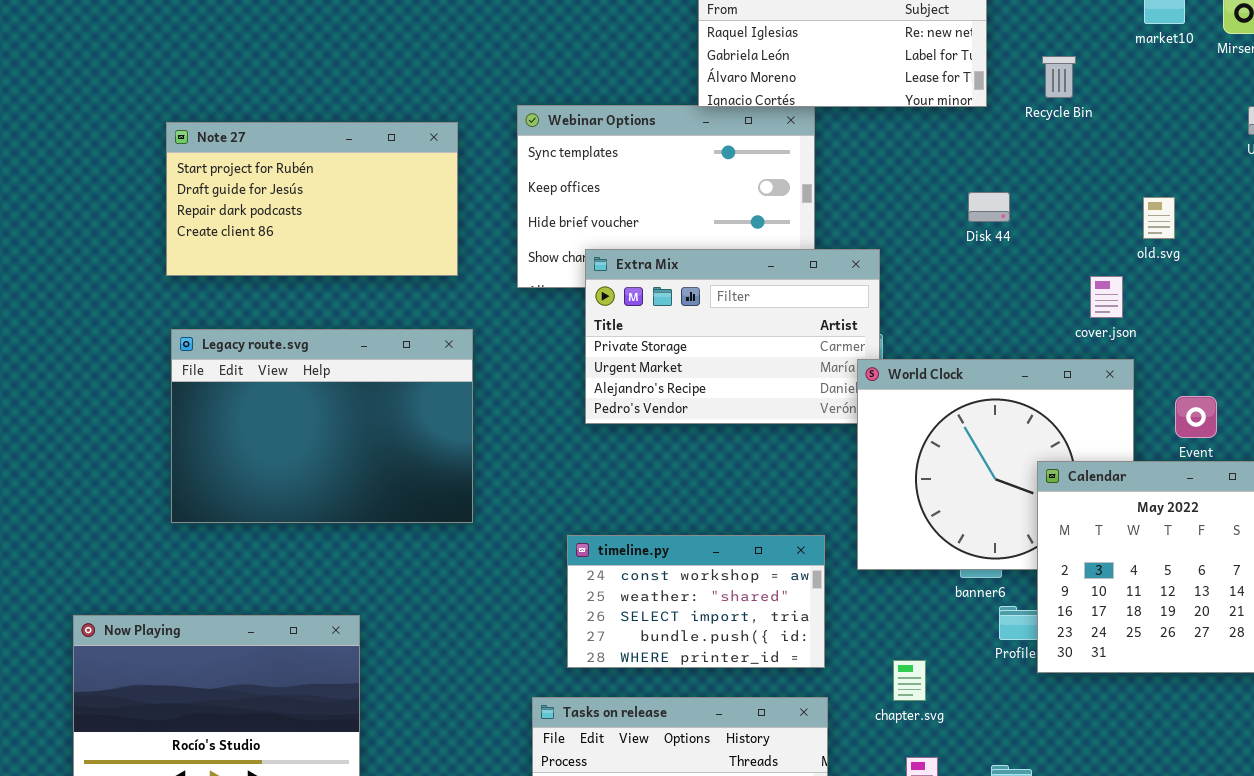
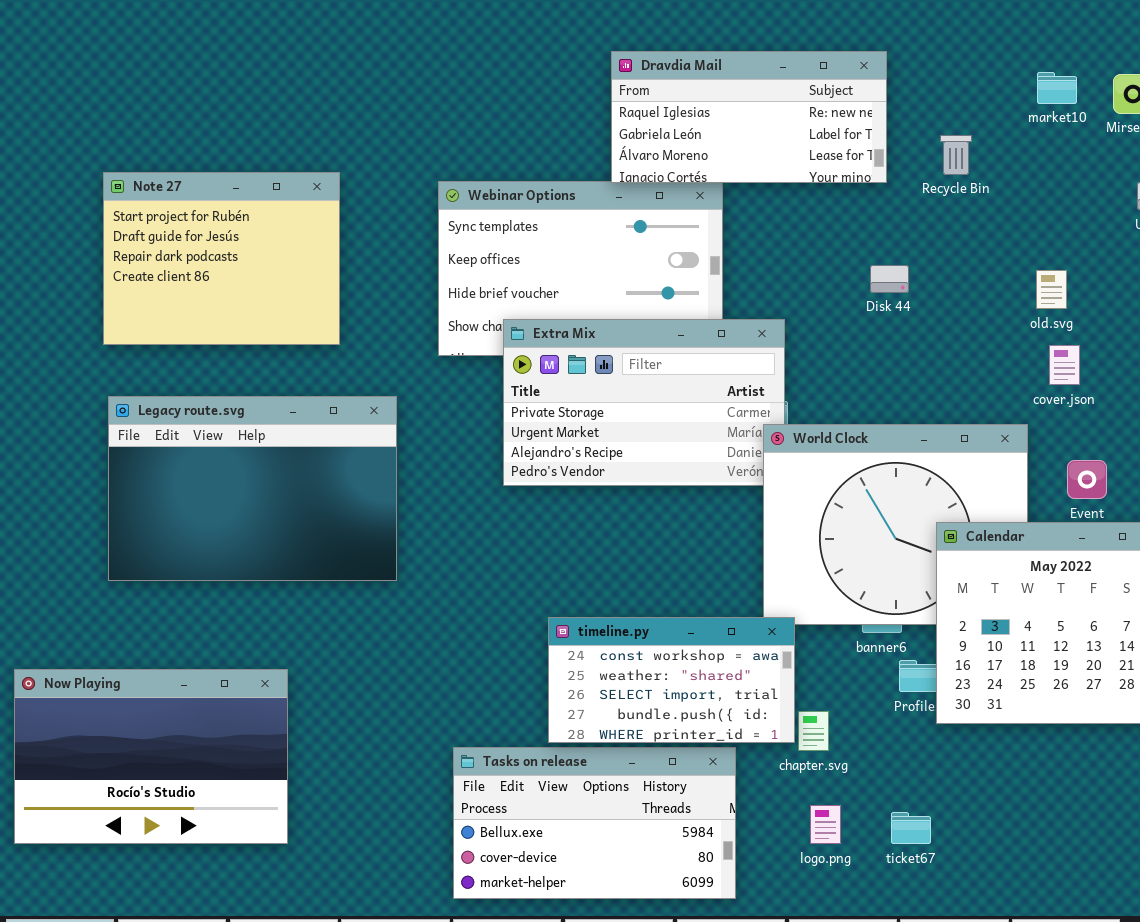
Note 27: [166,122,458,276] -> [103,172,340,345], resized
cover.json: [1090,276,1123,318] -> [1049,345,1080,385], moved
timeline.py: [567,535,825,668] -> [548,617,795,743], moved

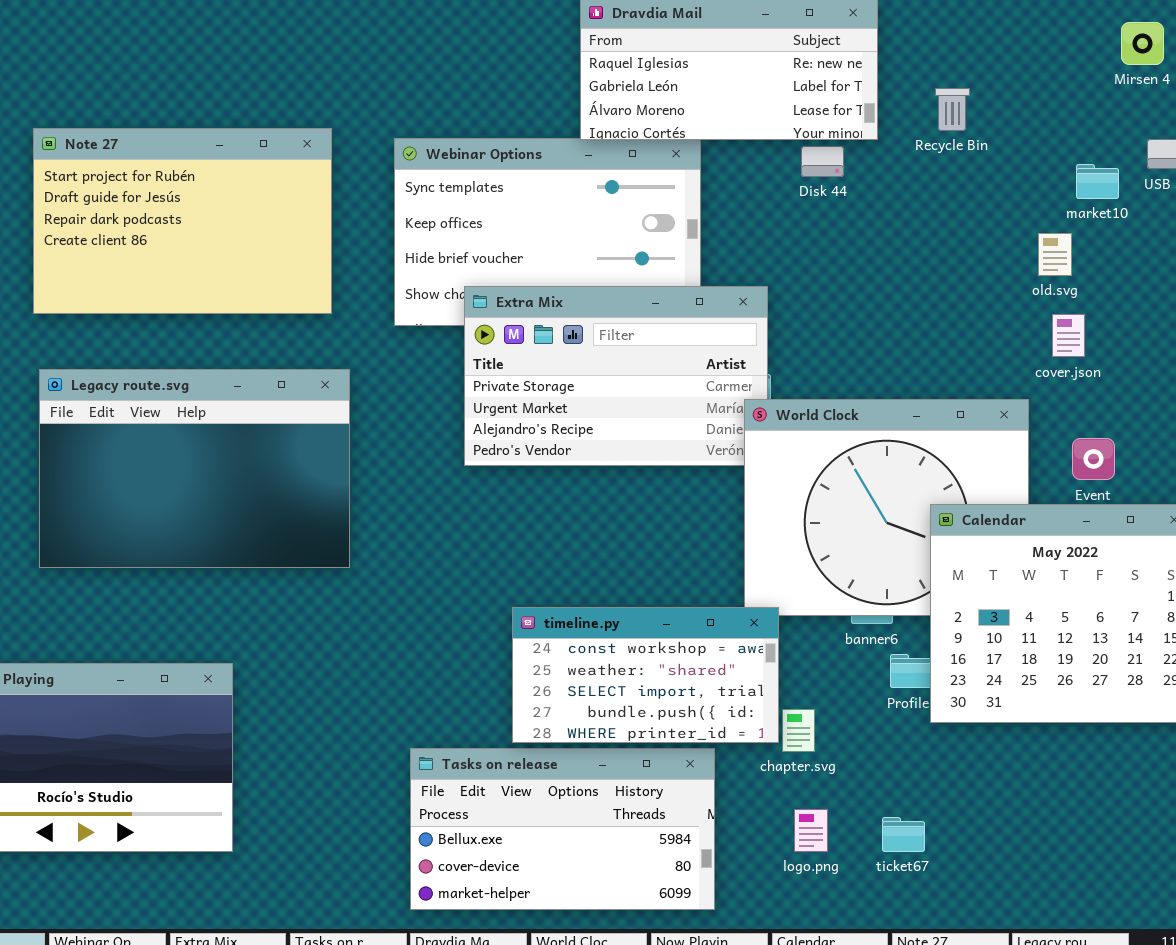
market10: [1037,72,1077,104] -> [1076,164,1119,199], moved
Note 27: [103,172,340,345] -> [33,128,332,314], resized
Disk 44: [870,265,909,293] -> [801,146,844,177], moved

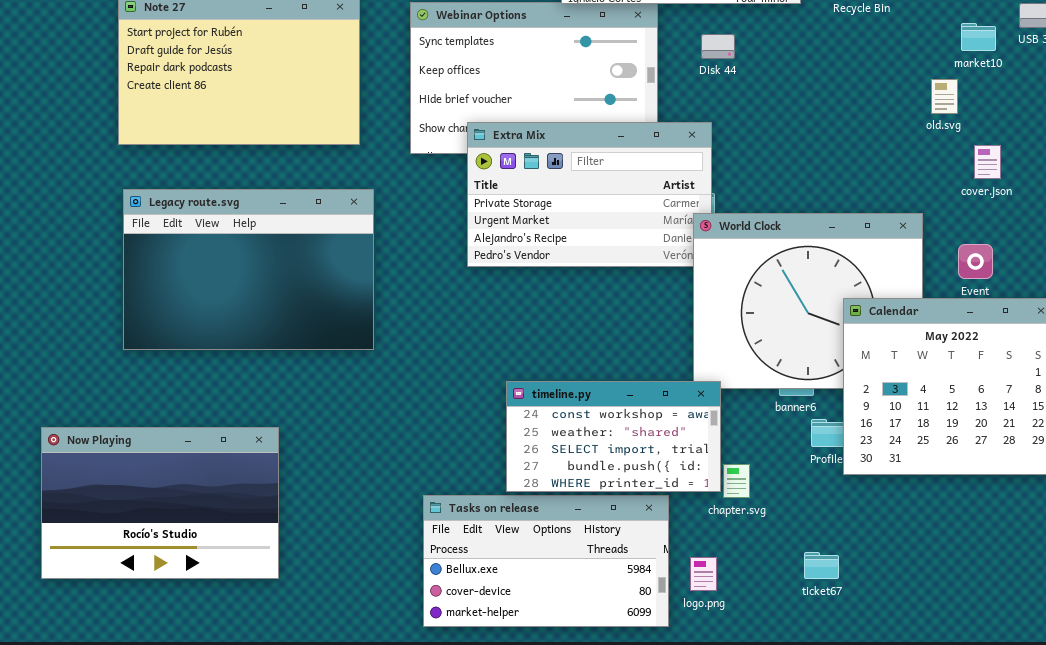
Disk 44: [801,146,844,177] -> [701,34,735,59], moved
cover.json: [1052,314,1085,357] -> [974,145,1001,179], moved
logo.png: [794,809,828,852] -> [690,557,717,591], moved

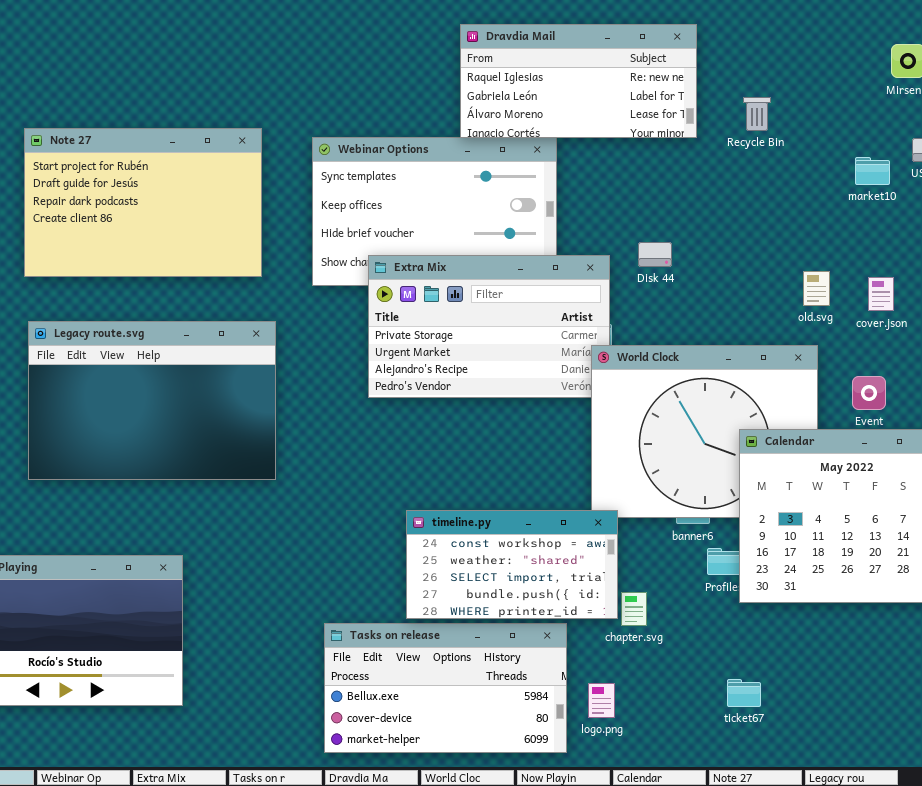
Disk 44: [701,34,735,59] -> [638,242,672,267], moved
old.svg: [931,79,958,114] -> [803,271,830,306], moved
ticket67: [804,552,839,579] -> [727,679,761,707], moved

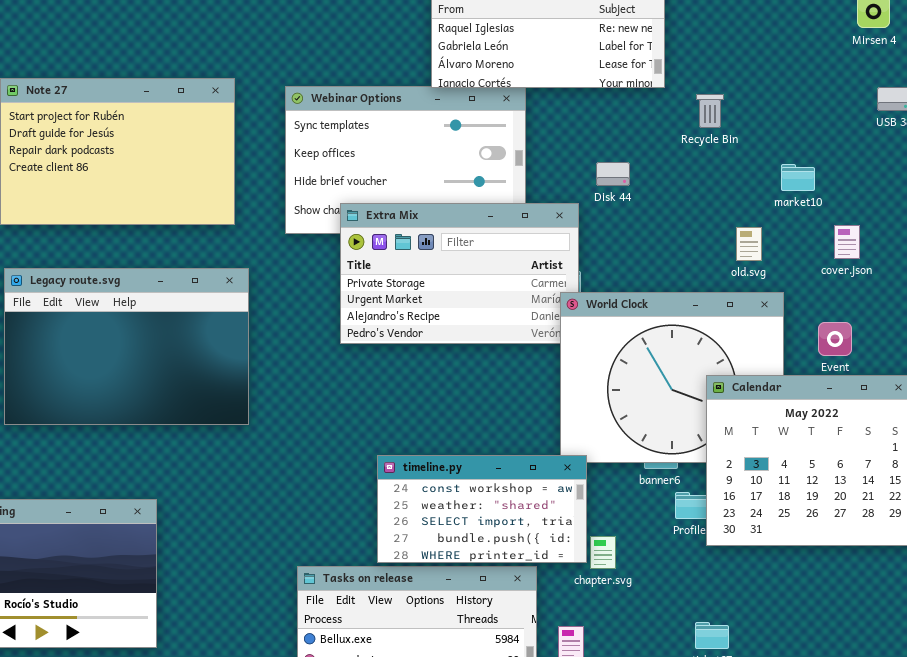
Recycle Bin: [743,97,771,131] -> [696,94,724,128], moved
market10: [855,157,890,185] -> [781,164,815,191], moved
Disk 44: [638,242,672,267] -> [596,162,630,186], moved
old.svg: [803,271,830,306] -> [736,227,762,261], moved

